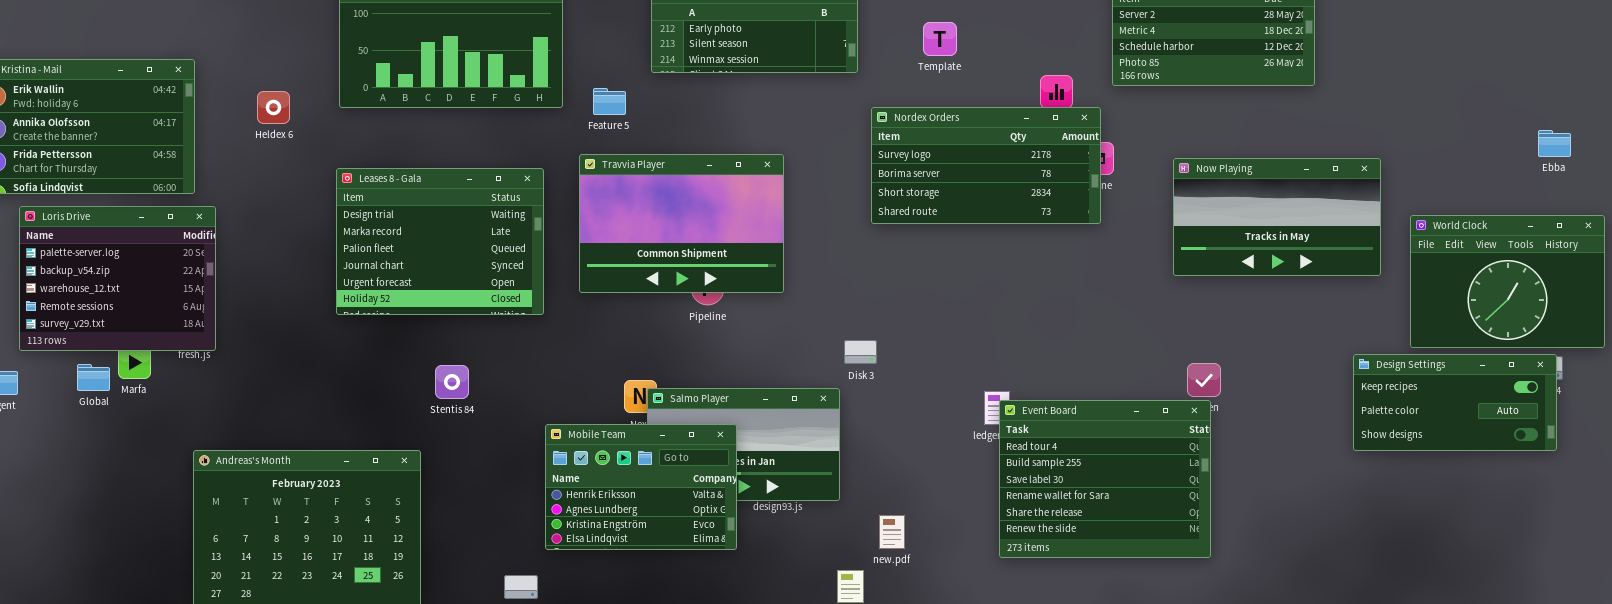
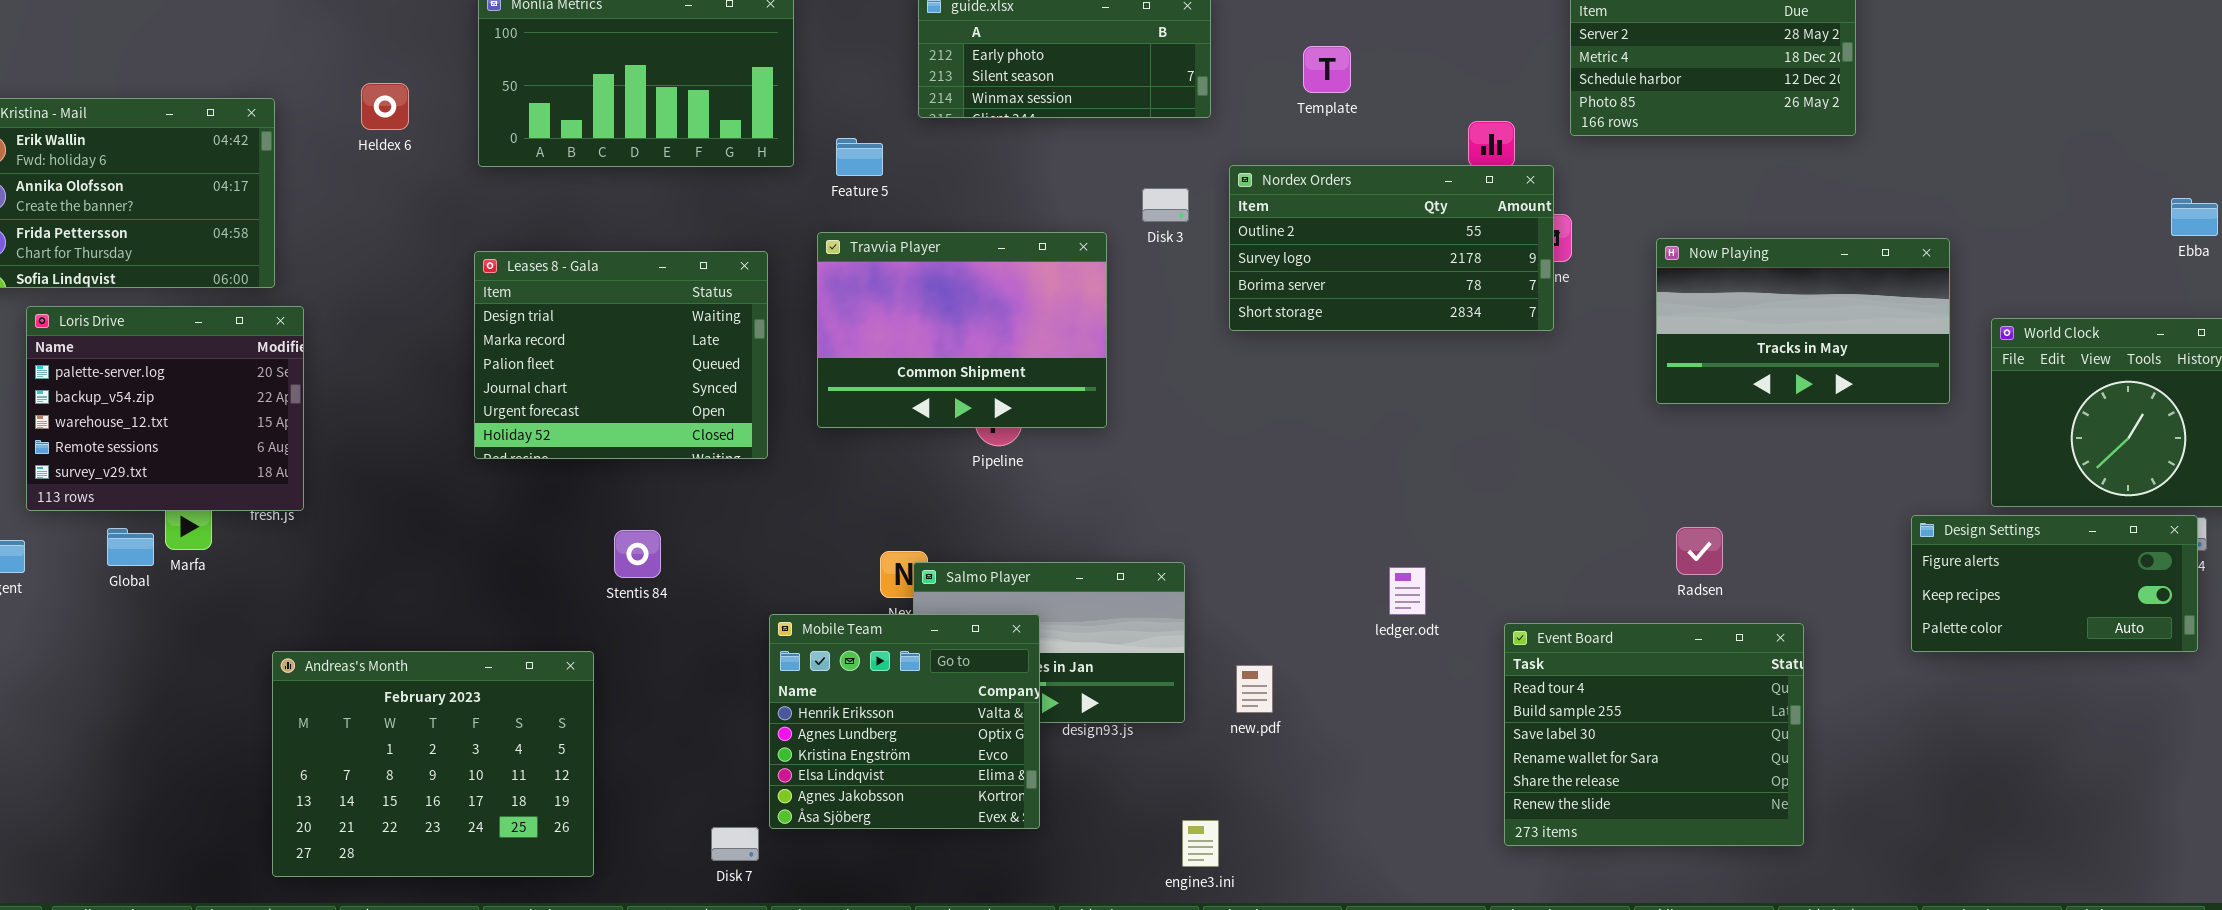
Heldex 6: [257,91,290,124] -> [361,83,409,130], moved
Nordex Orders: [871,107,1101,224] -> [1229,165,1554,331], scrolled up 1 row
Disk 3: [844,340,877,364] -> [1142,188,1189,222], moved
Design Settings: [1353,354,1557,451] -> [1911,515,2198,652], scrolled up 1 row
Event Board: [999,400,1211,558] -> [1504,623,1804,846], moved
Mobile Team: [545,424,737,550] -> [769,614,1040,829], resized
new.pdf: [879,515,905,549] -> [1236,665,1273,713], moved

